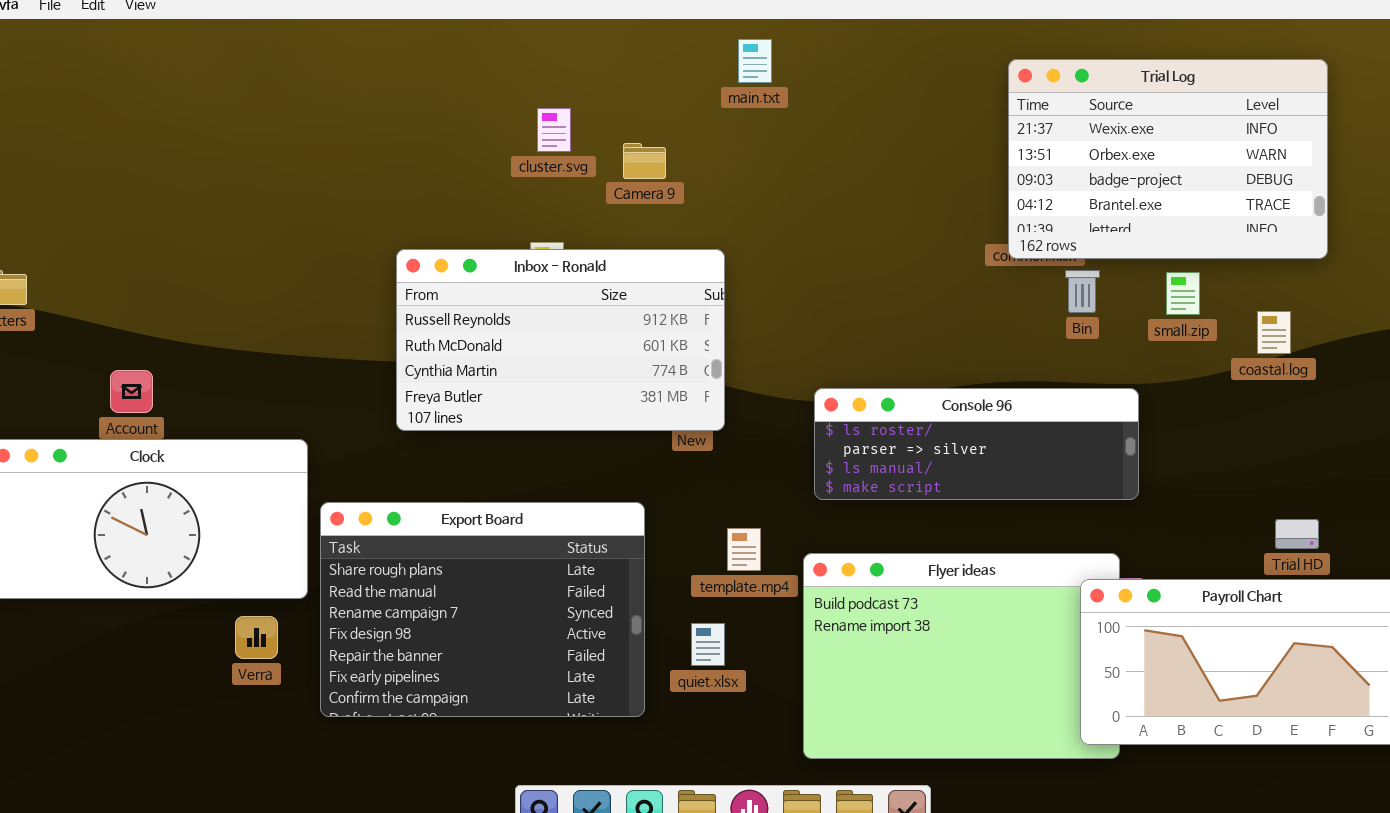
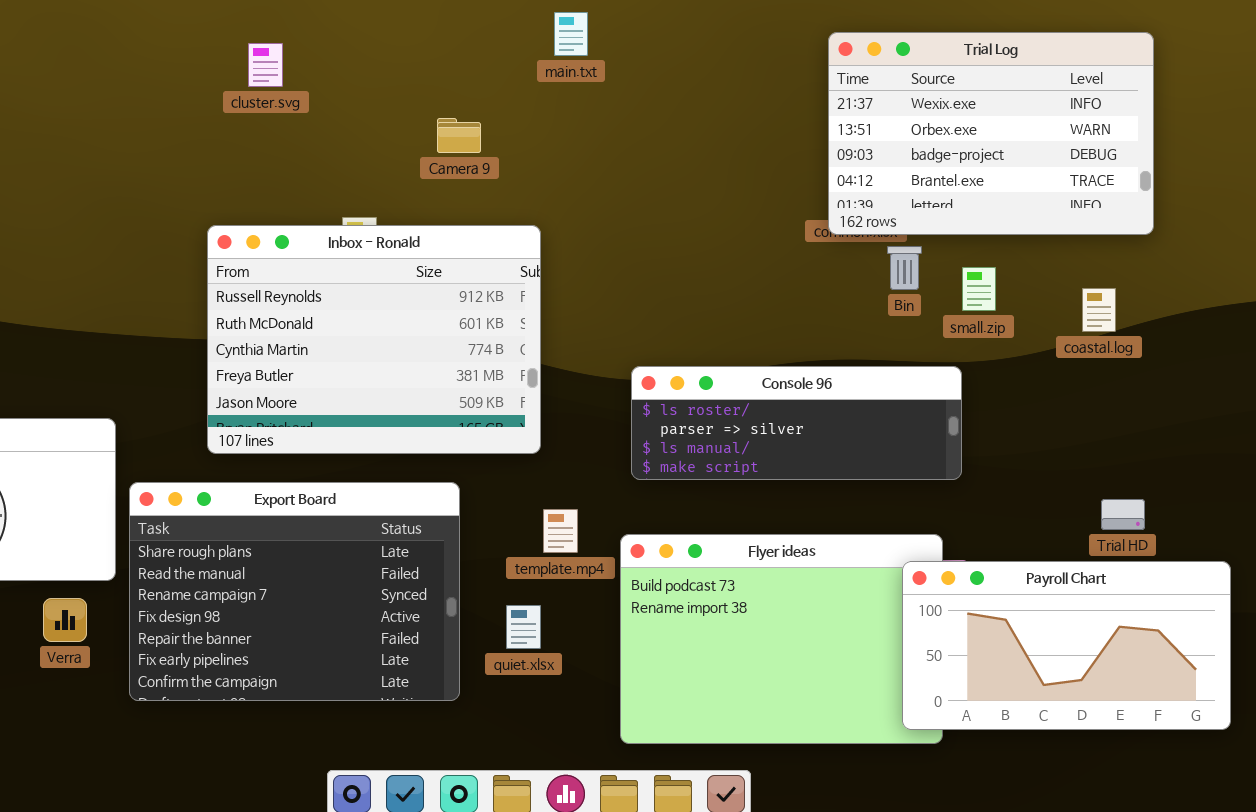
cluster.svg: [537,108,571,152] -> [248,43,283,87], moved
Inbox - Ronald: [396,249,725,431] -> [207,225,541,454], resized
small.zip: [1166,272,1200,315] -> [962,267,996,311], moved

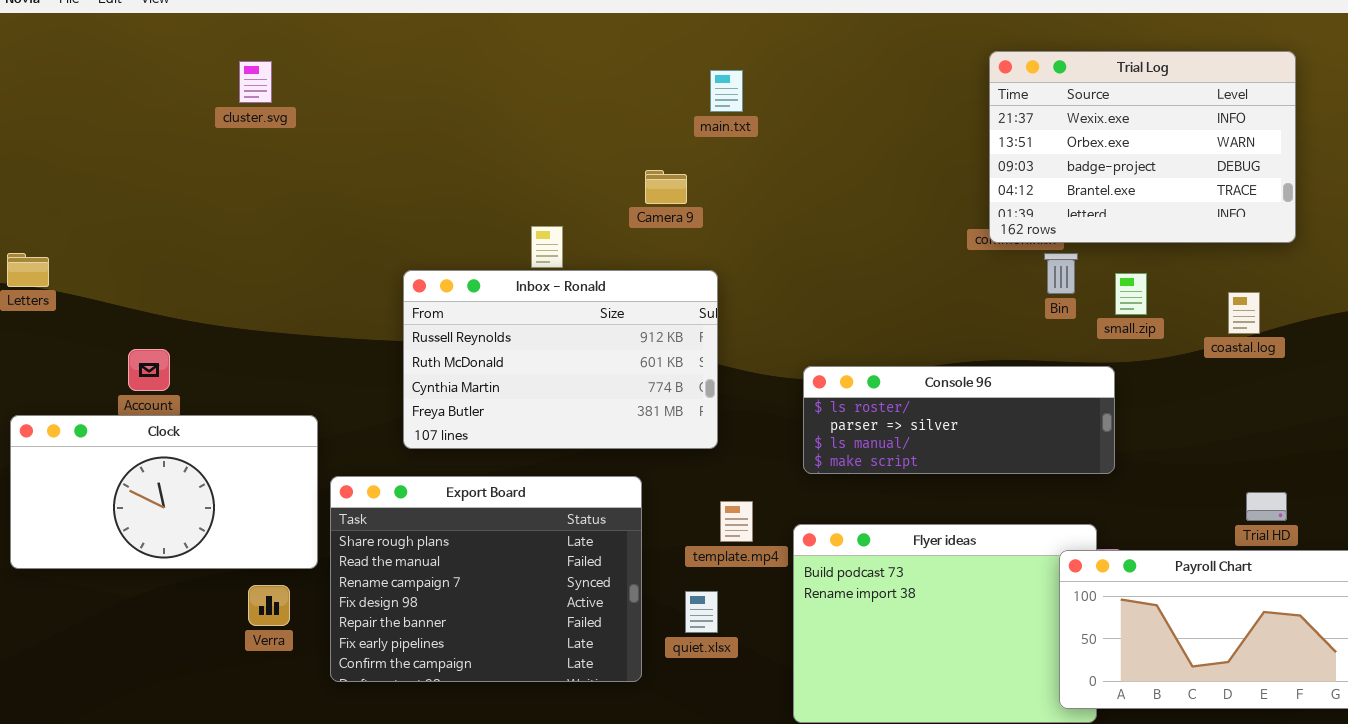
main.txt: [554,12,588,56] -> [710,70,743,112], moved
cluster.svg: [248,43,283,87] -> [239,61,272,103], moved
Camera 9: [437,118,481,153] -> [645,170,687,204], moved
Inbox - Ronald: [207,225,541,454] -> [403,270,718,449], resized

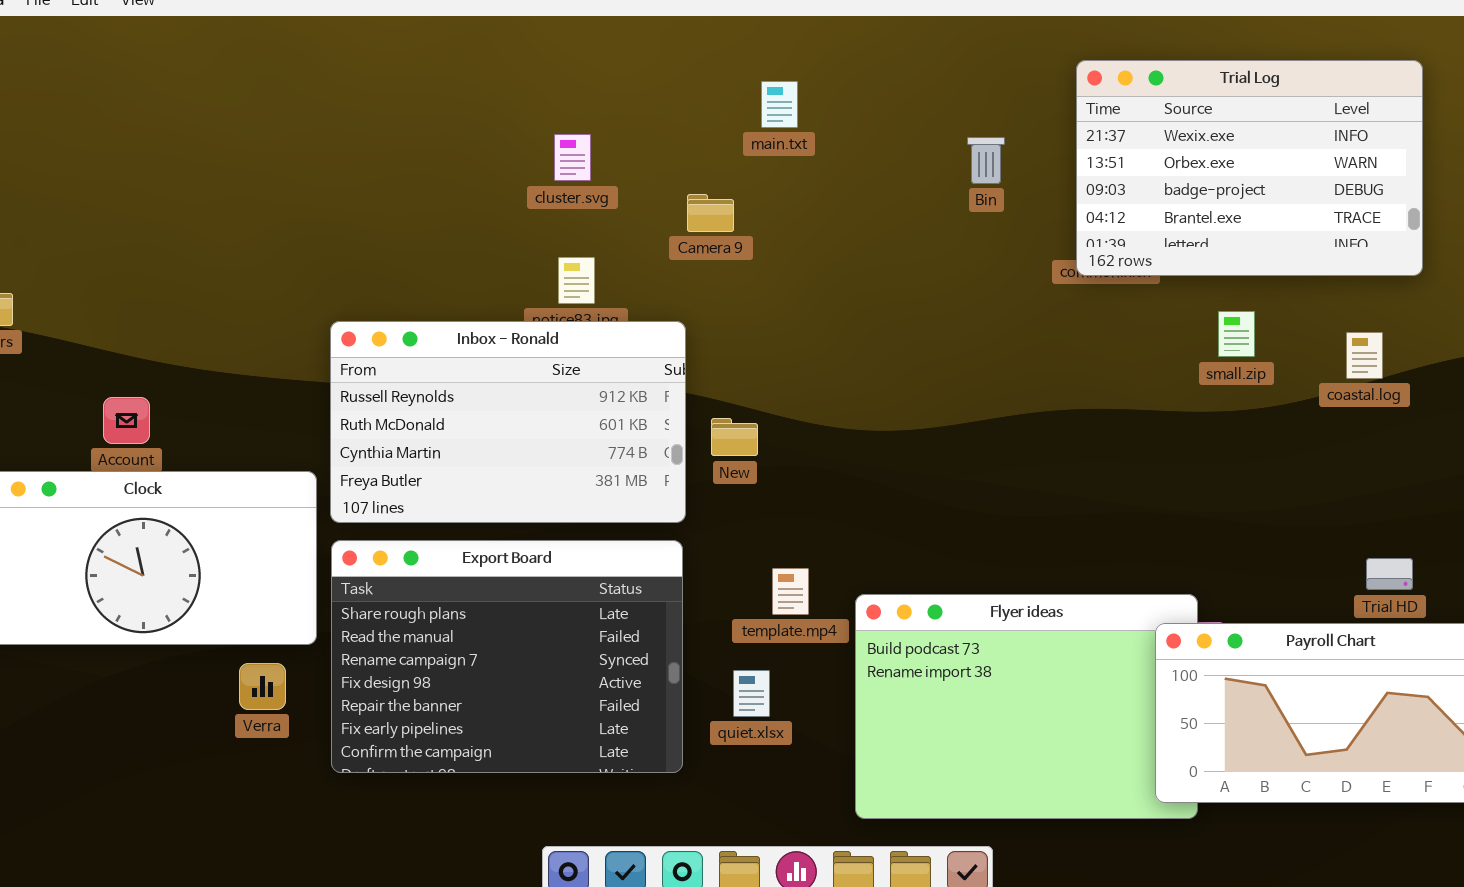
cluster.svg: [239,61,272,103] -> [554,134,591,181], moved
Bin: [1044,253,1078,294] -> [967,137,1005,184], moved
Inbox - Ronald: [403,270,718,449] -> [330,321,686,523], moved
Console 96: [803,366,1115,474] -> none, closed

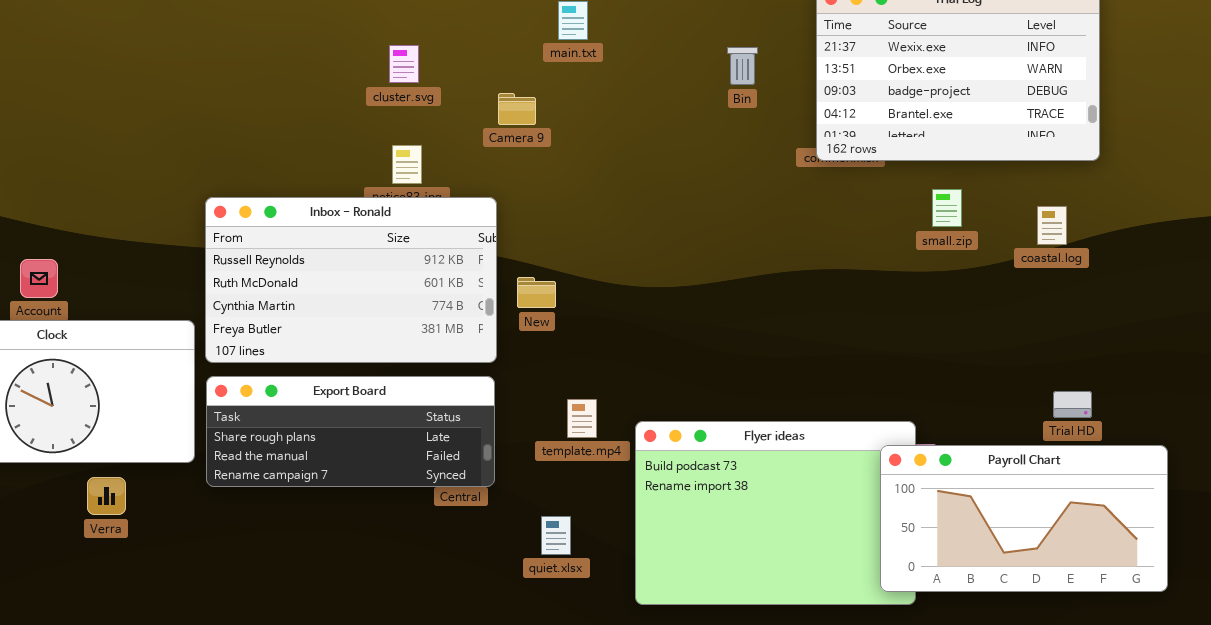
Export Board: [331,540,683,773] -> [206,376,495,487], resized
Verra: [239,663,286,710] -> [87,477,126,515], moved
quiet.xlsx: [733,670,770,717] -> [541,516,571,555], moved

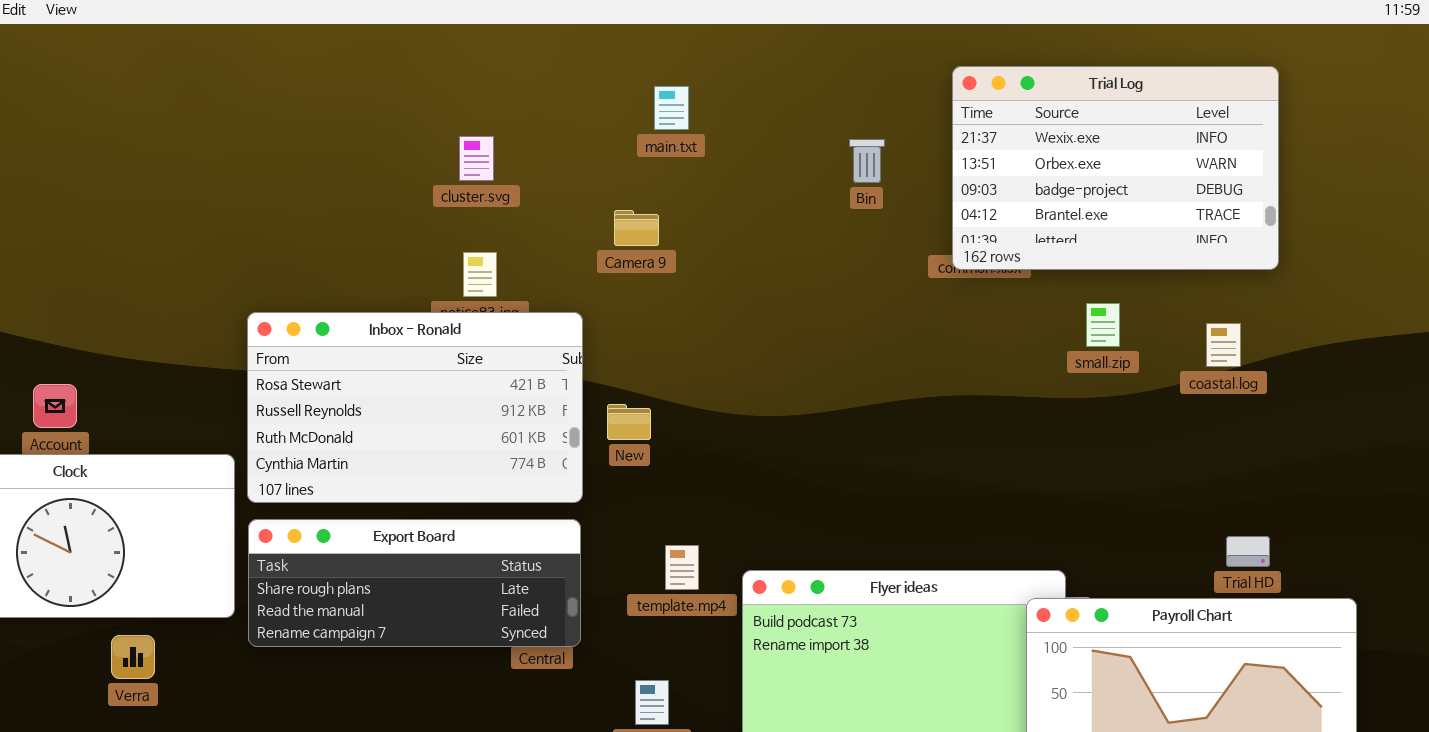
Camera 9: [498,93,536,125] -> [614,210,659,246], moved
Inbox - Ronald: [205,197,497,363] -> [247,312,583,503], scrolled up 1 row

